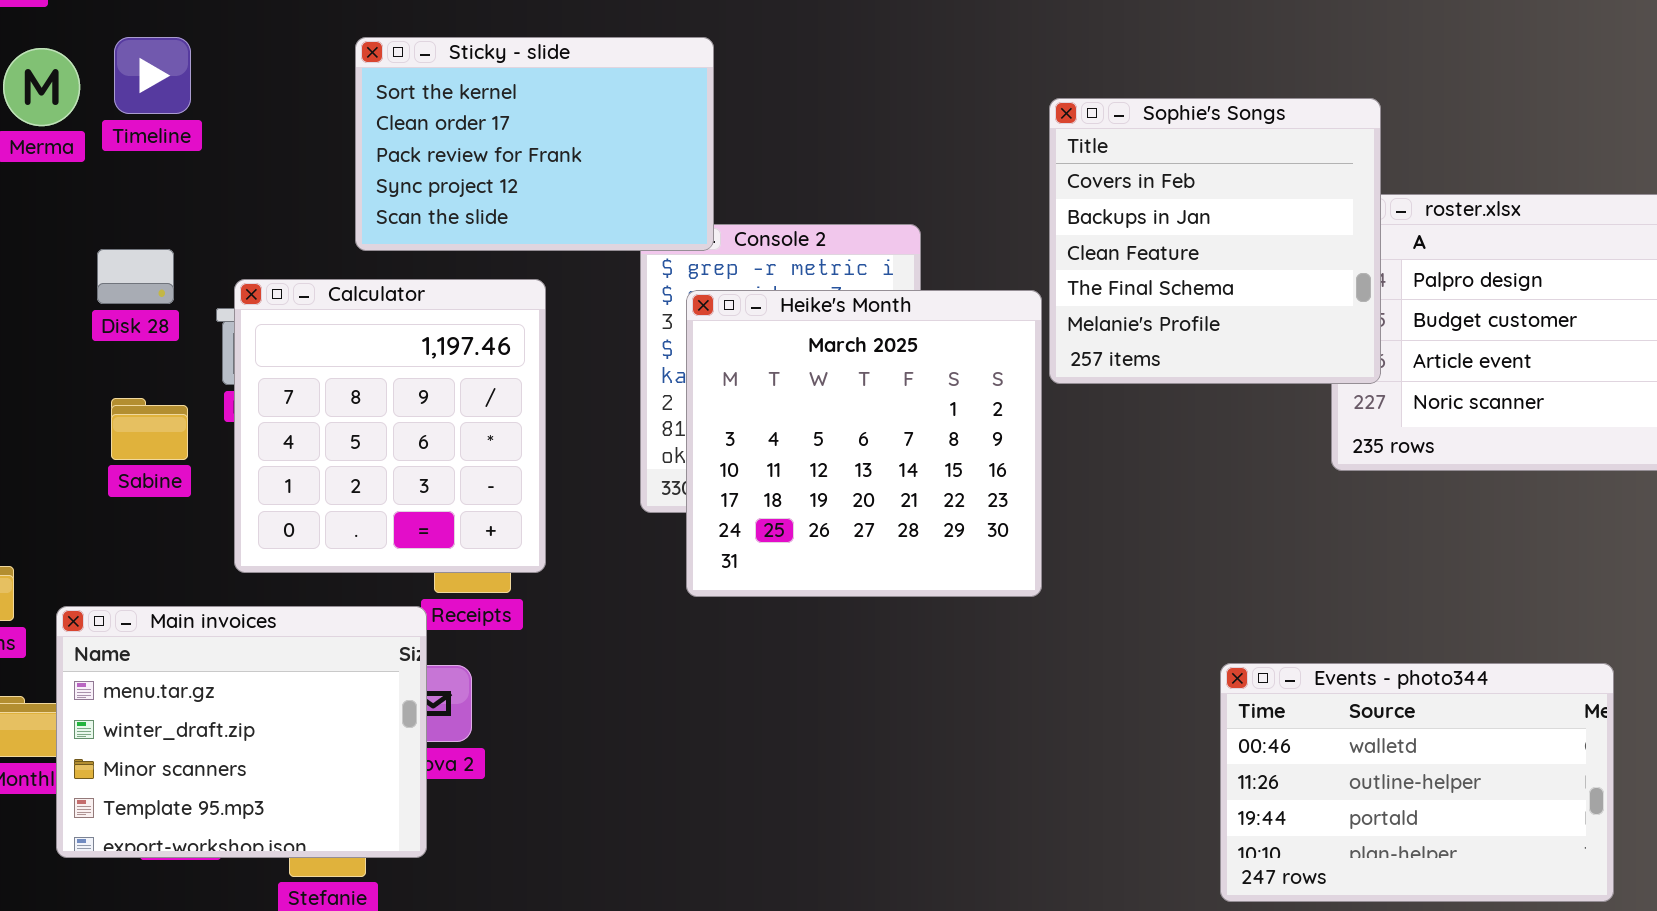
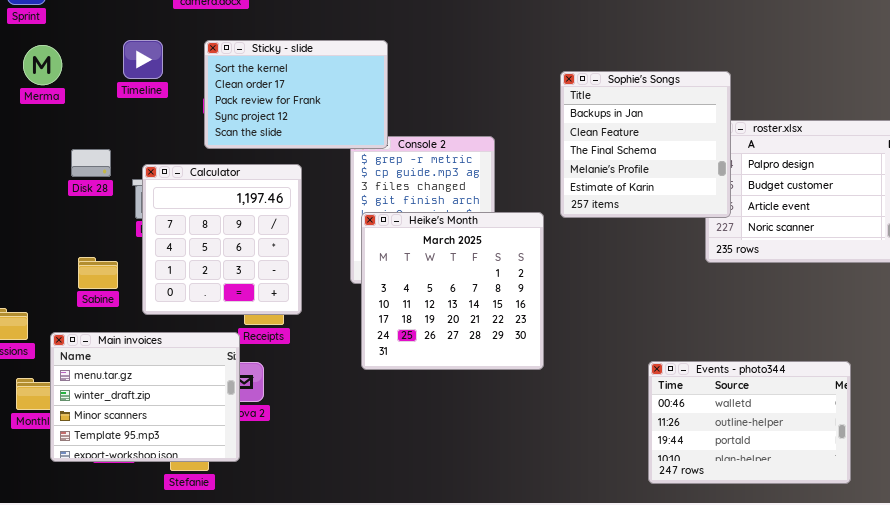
Timeline: [114,37,191,114] -> [123,40,163,79], moved
Sophie's Songs: [1049,98,1381,384] -> [560,71,731,218], scrolled down 1 row
Heike's Month: [686,290,1042,597] -> [361,212,544,370], moved
Sabine: [111,398,188,460] -> [78,257,118,289], moved

